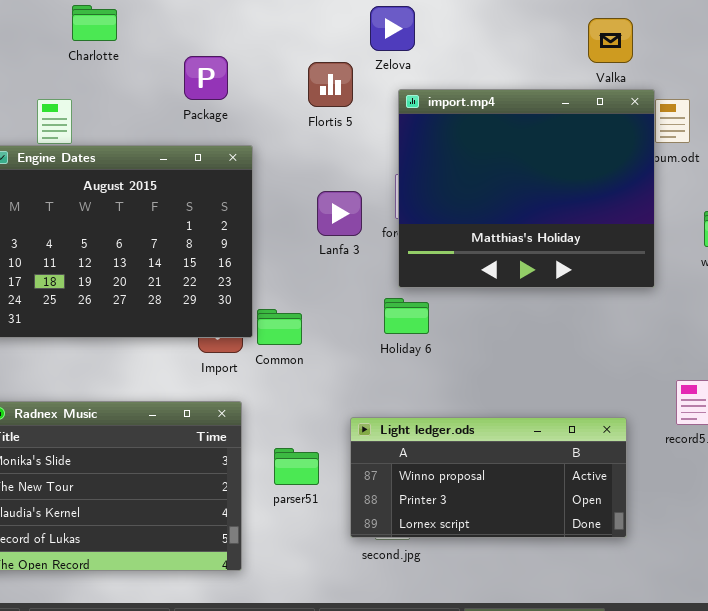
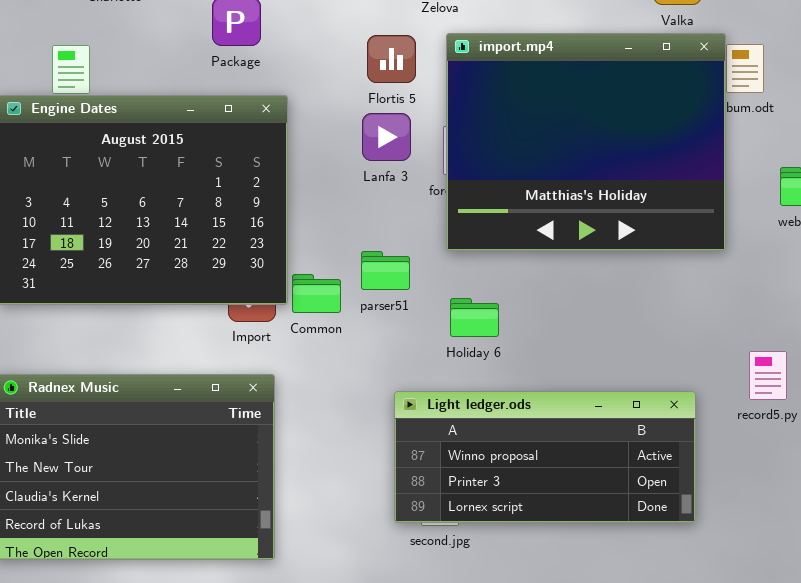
Flortis 5: [308,62,353,107] -> [367,35,416,83], moved
Lanfa 3: [317,191,362,236] -> [362,113,411,161], moved
Holiday 6: [384,298,429,334] -> [450,298,499,337], moved
parser51: [274,448,319,485] -> [361,251,410,290], moved

